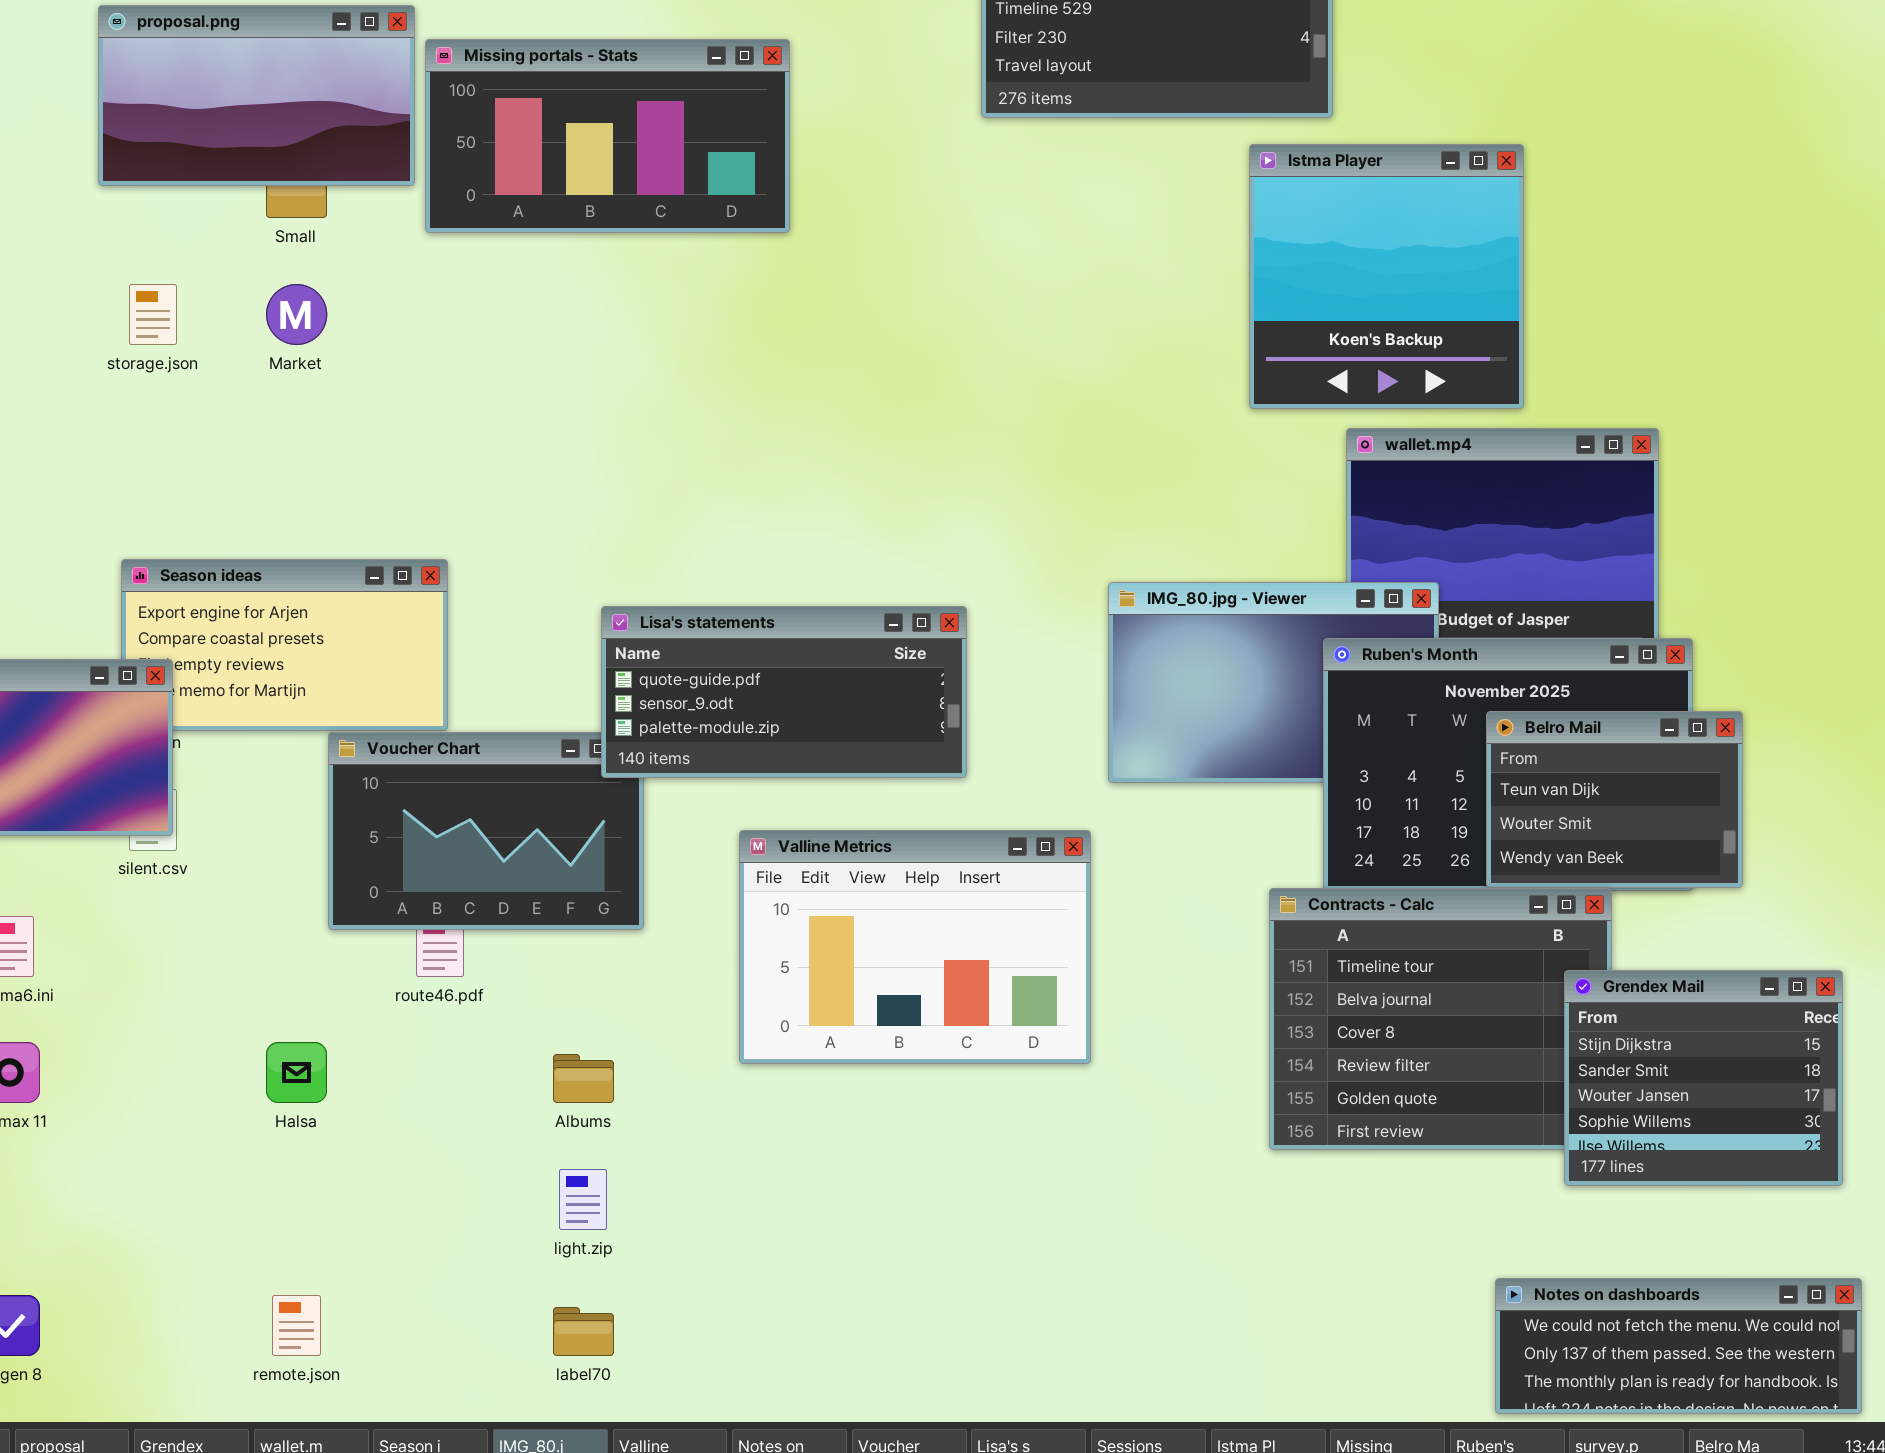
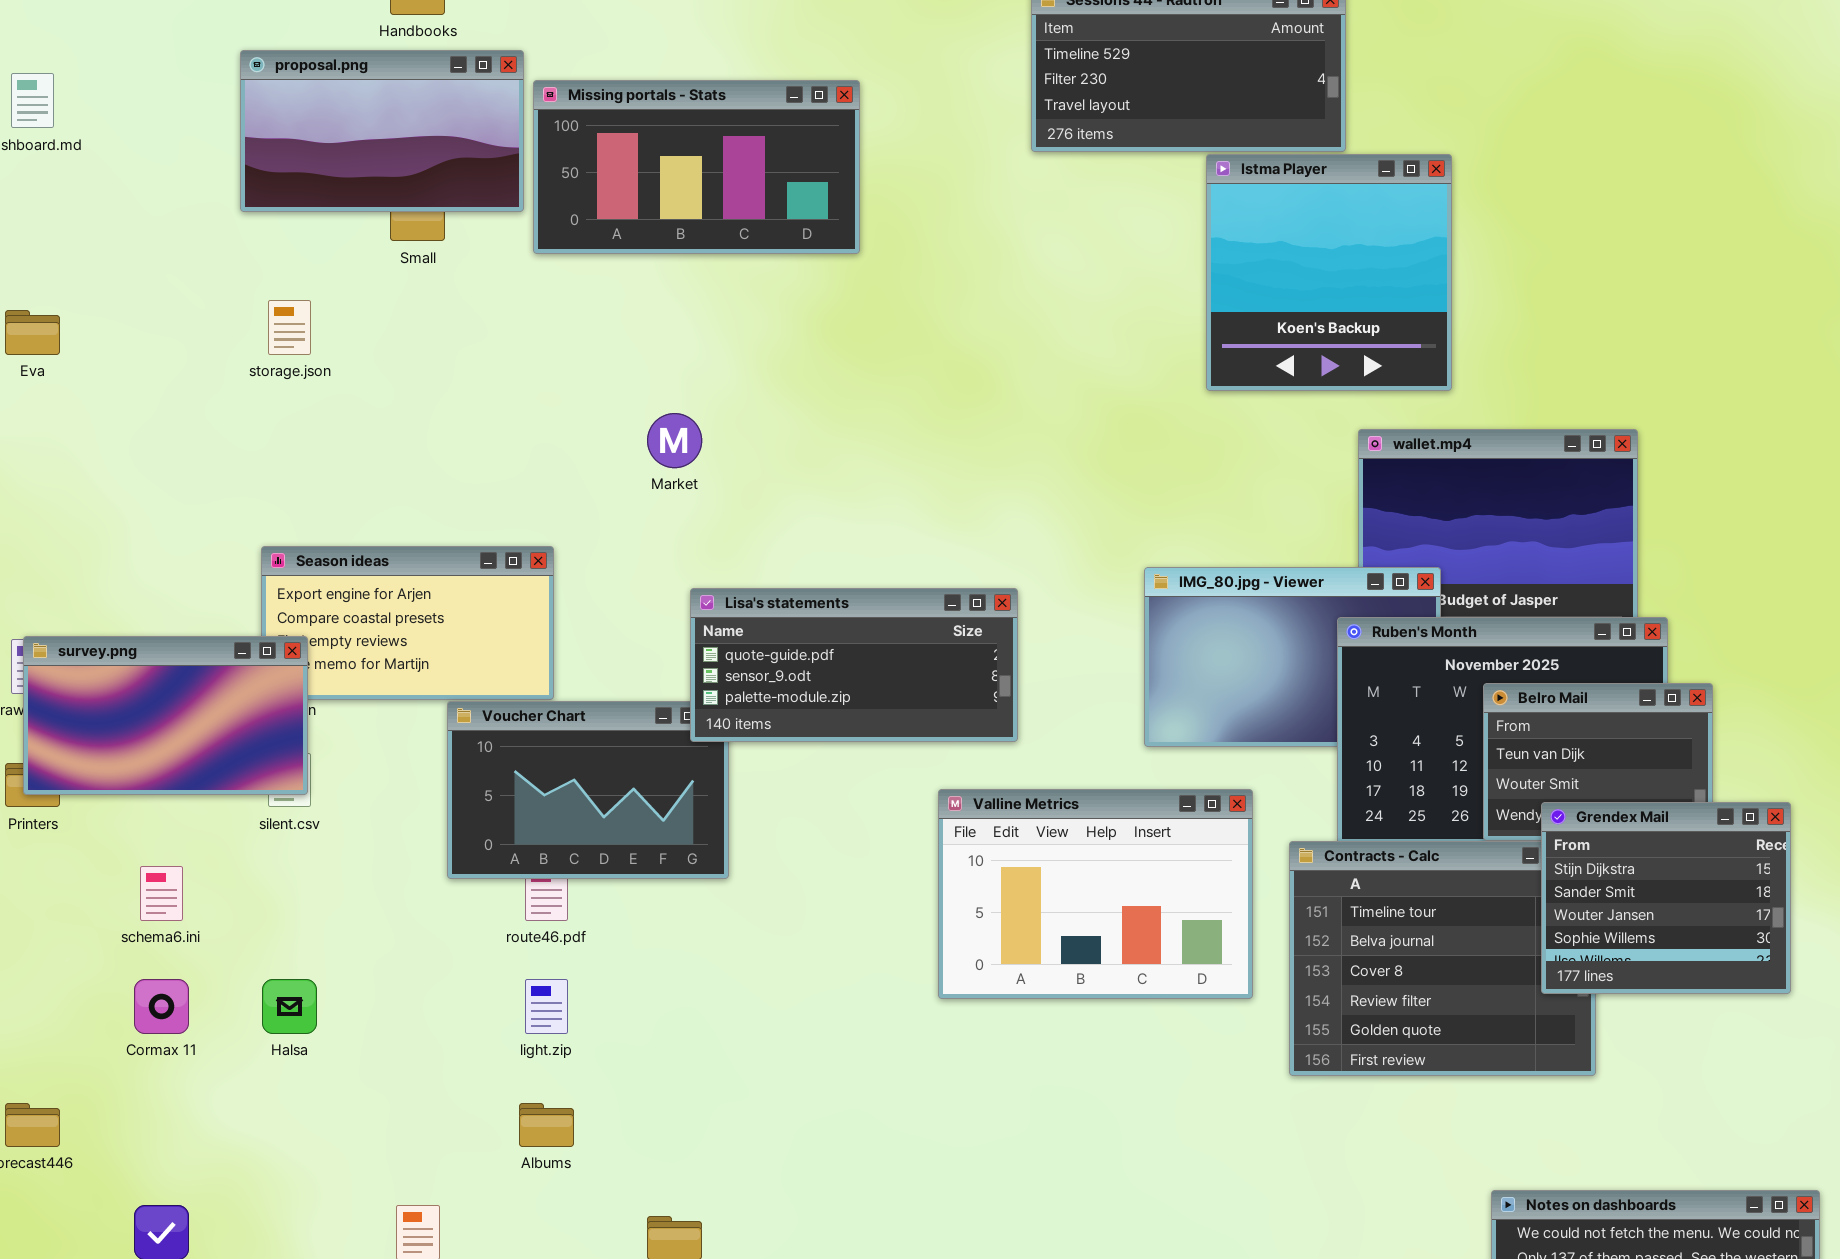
Istma Player: [1249,144,1524,409] -> [1206,154,1452,391], moved
Market: [266,284,327,345] -> [647,413,702,468], moved
Valline Metrics: [739,830,1091,1064] -> [938,789,1253,999], moved
Grendex Mail: [1564,970,1843,1186] -> [1541,802,1791,994], moved
Halsa: [266,1042,327,1103] -> [262,979,317,1034], moved
Albums: [553,1054,614,1103] -> [519,1103,574,1147], moved
light.zip: [559,1169,607,1230] -> [525,979,568,1034], moved

